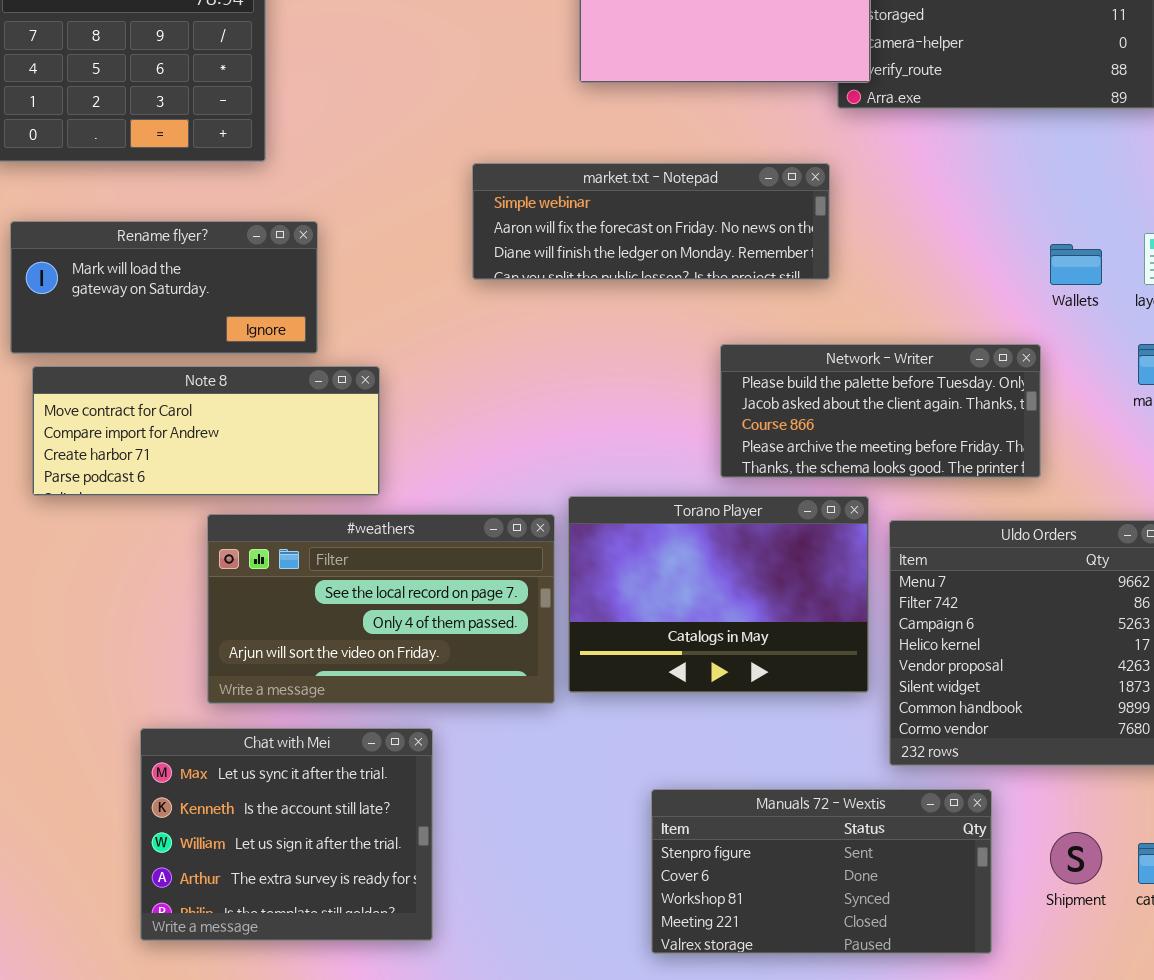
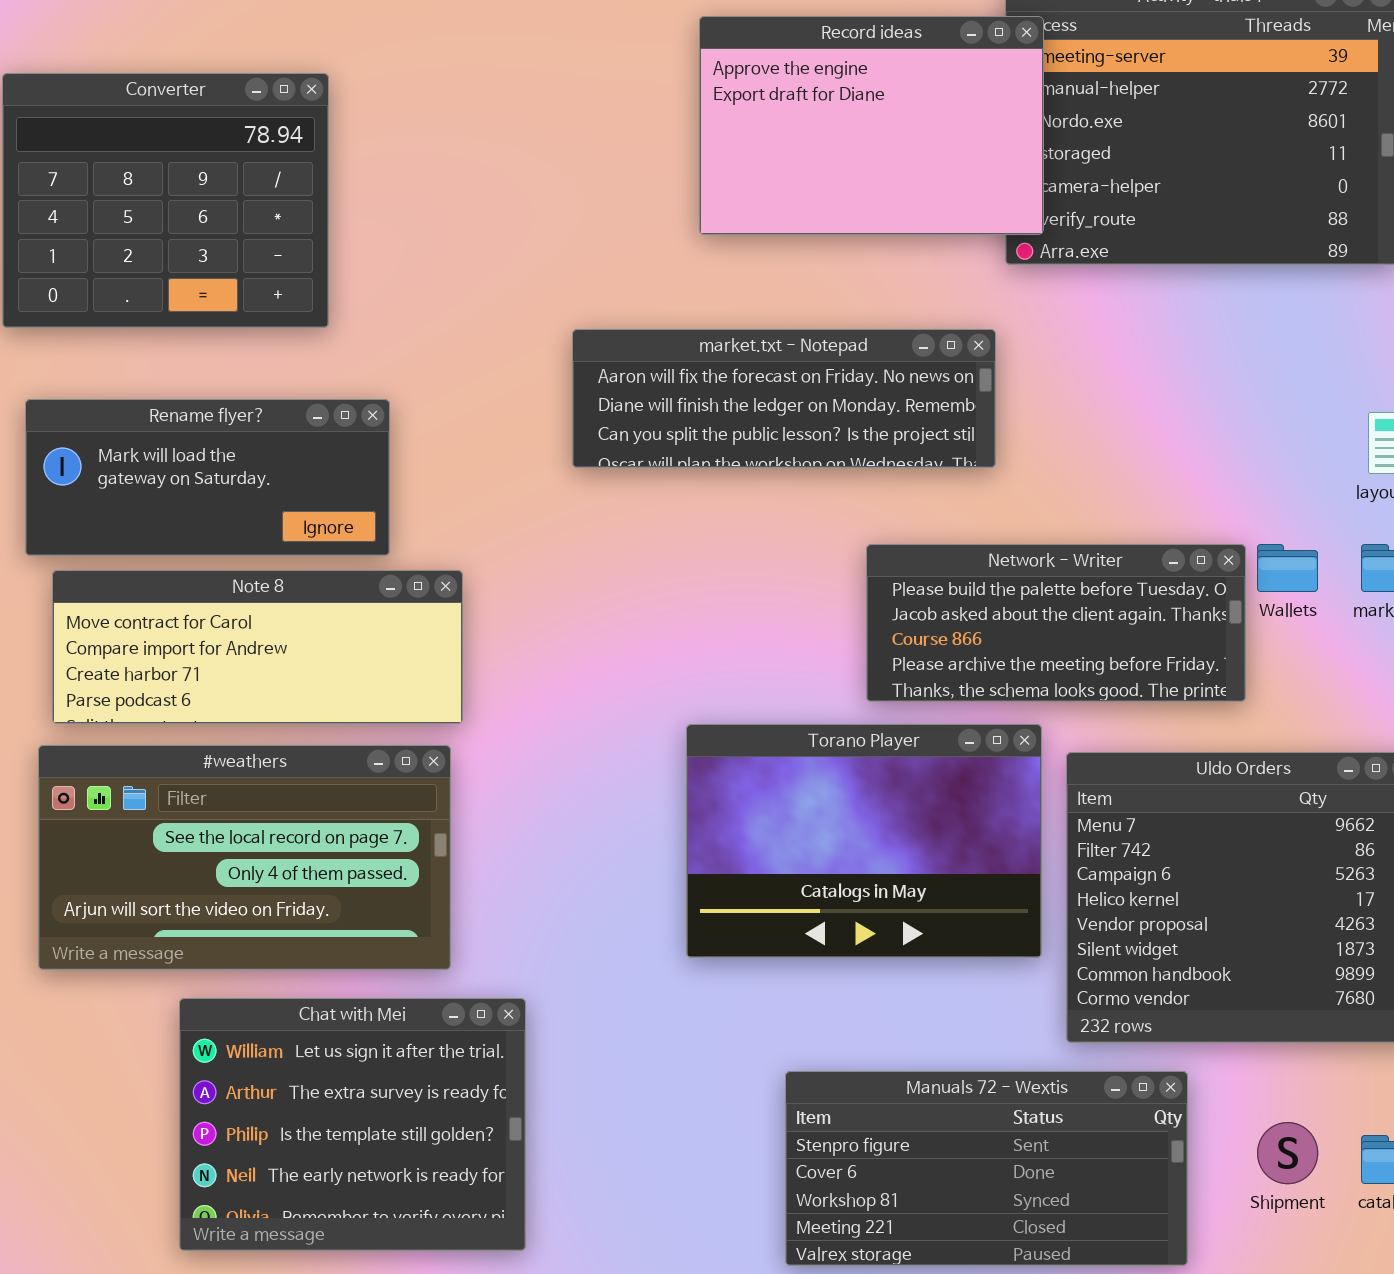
market.txt - Notepad: [472,163,830,280] -> [572,329,996,468], scrolled down 1 row
Wallets: [1050,244,1102,285] -> [1257,544,1318,592], moved
#weathers: [207,514,555,704] -> [38,745,451,970], moved
Chat with Mei: [140,728,433,941] -> [179,998,526,1251], scrolled down 2 rows

